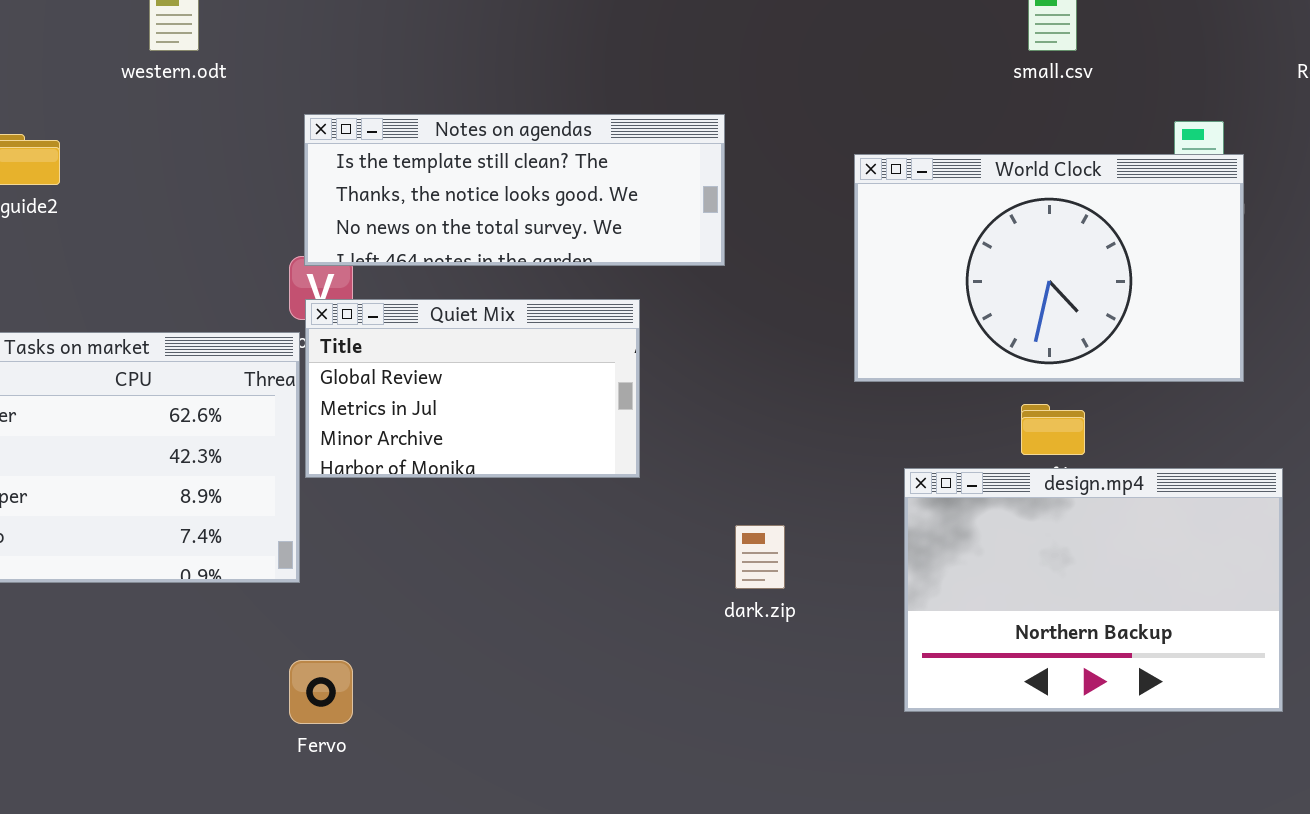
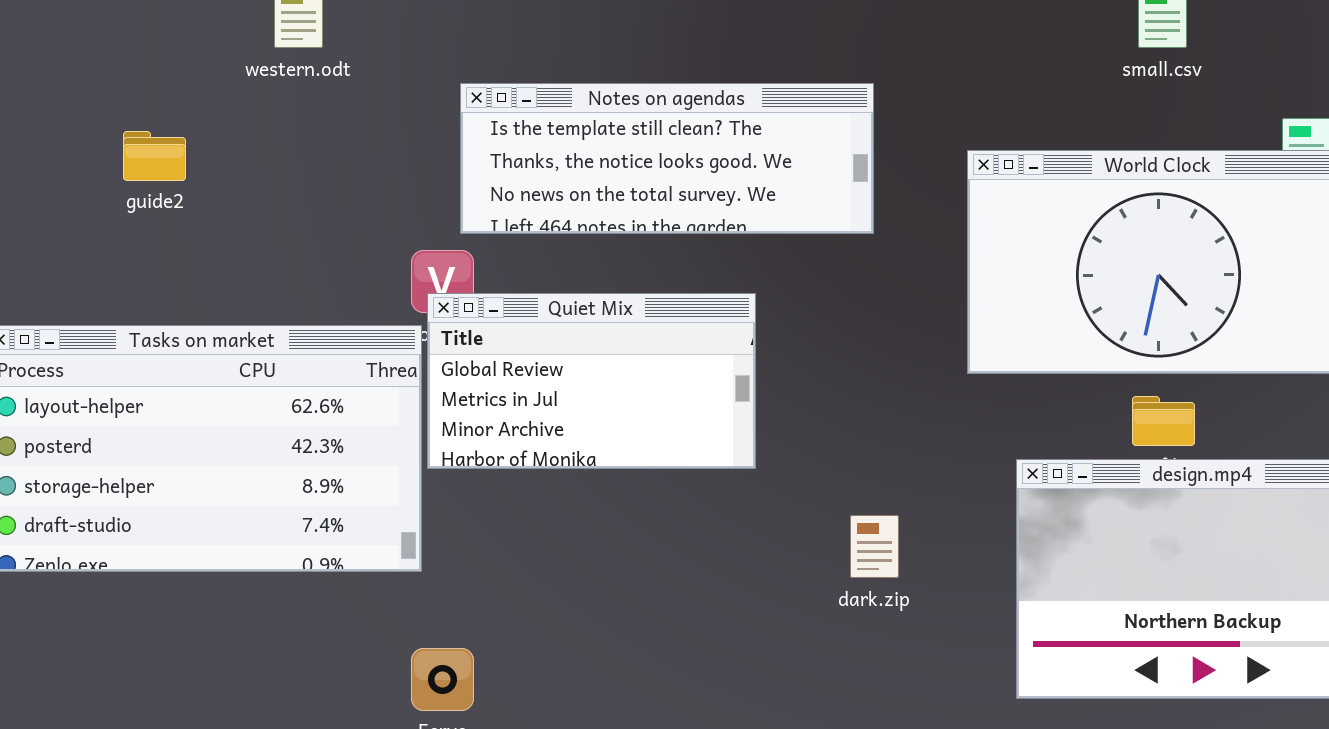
Notes on agendas: [304,114,725,266] -> [460,83,874,234], moved

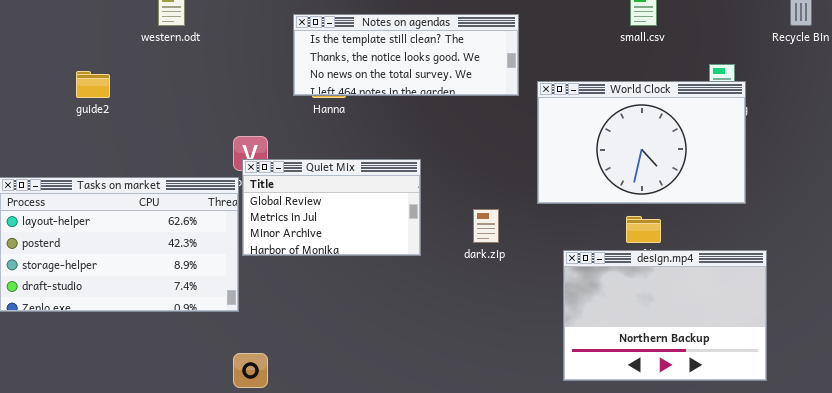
Notes on agendas: [460,83,874,234] -> [293,14,519,96], moved
dark.zip: [850,515,899,578] -> [473,209,499,243], moved

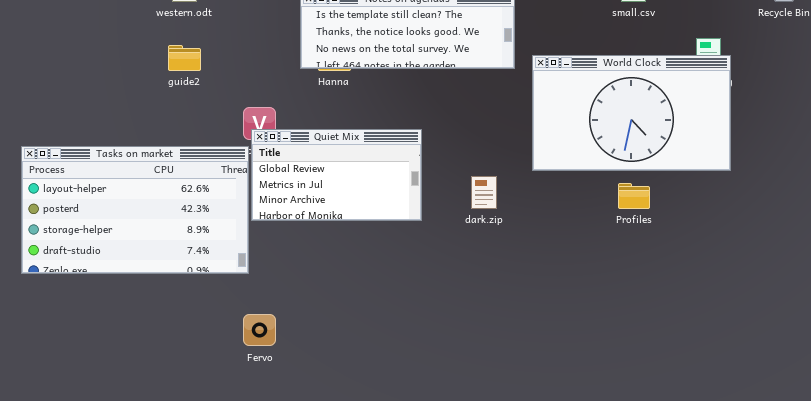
guide2: [76,71,110,98] -> [168,45,201,71], moved
design.mp4: [563,250,767,381] -> none, closed

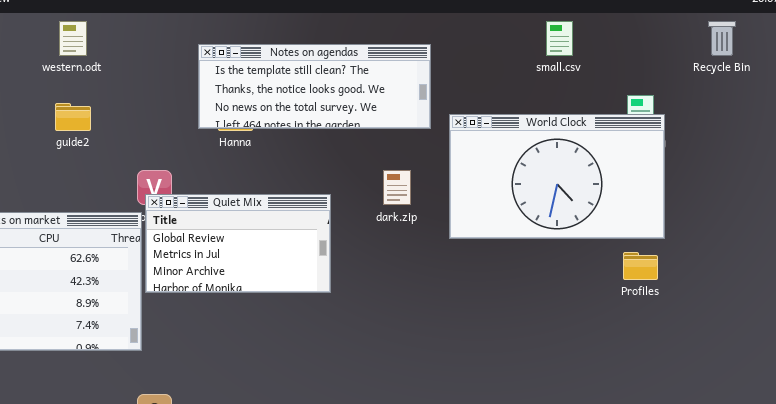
dark.zip: [471,176,497,209] -> [383,170,411,205], moved
Profiles: [618,183,650,209] -> [623,252,658,280], moved

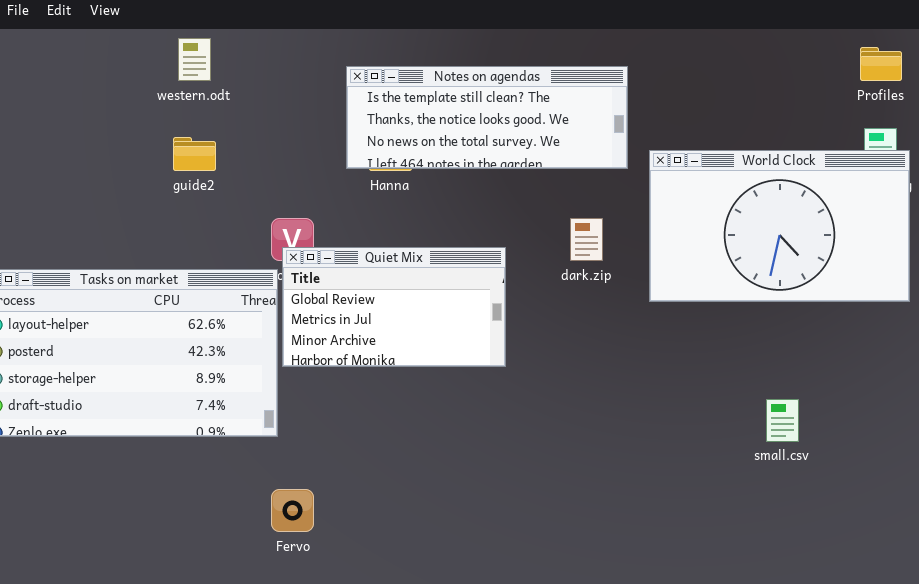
small.csv: [546,21,573,56] -> [766,399,799,442], moved
Profiles: [623,252,658,280] -> [860,47,902,81], moved

